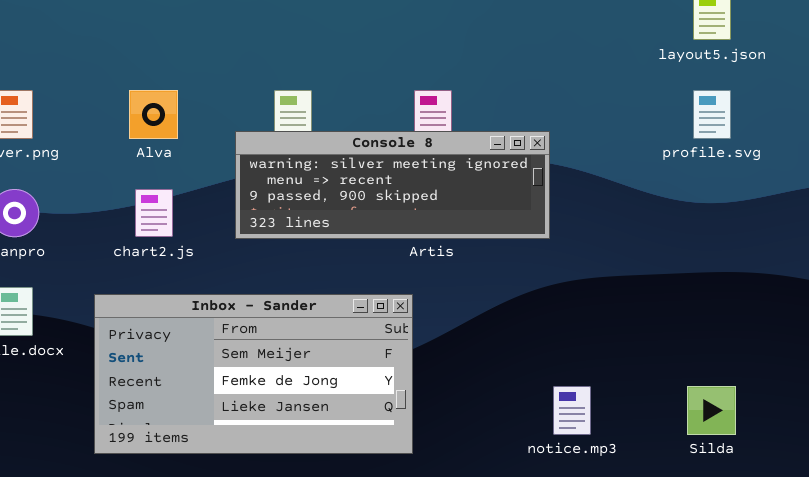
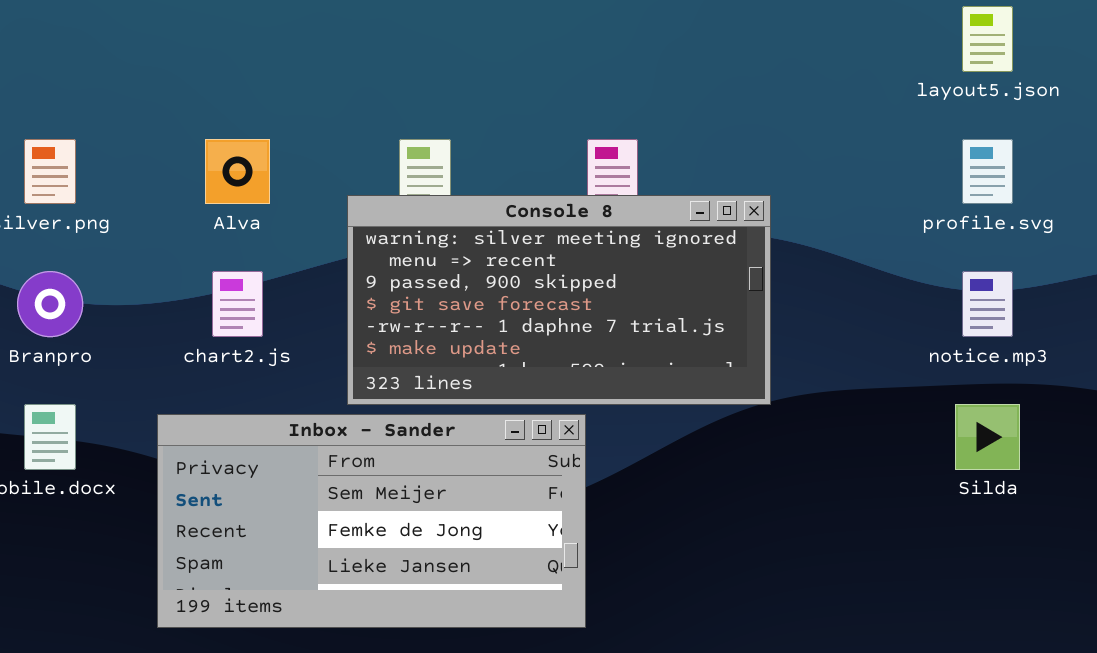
Console 8: [235,131,550,239] -> [347,195,771,405], resized
notice.mp3: [553,386,591,435] -> [962,271,1013,337], moved
Silda: [687,386,736,435] -> [955,404,1020,470], moved

